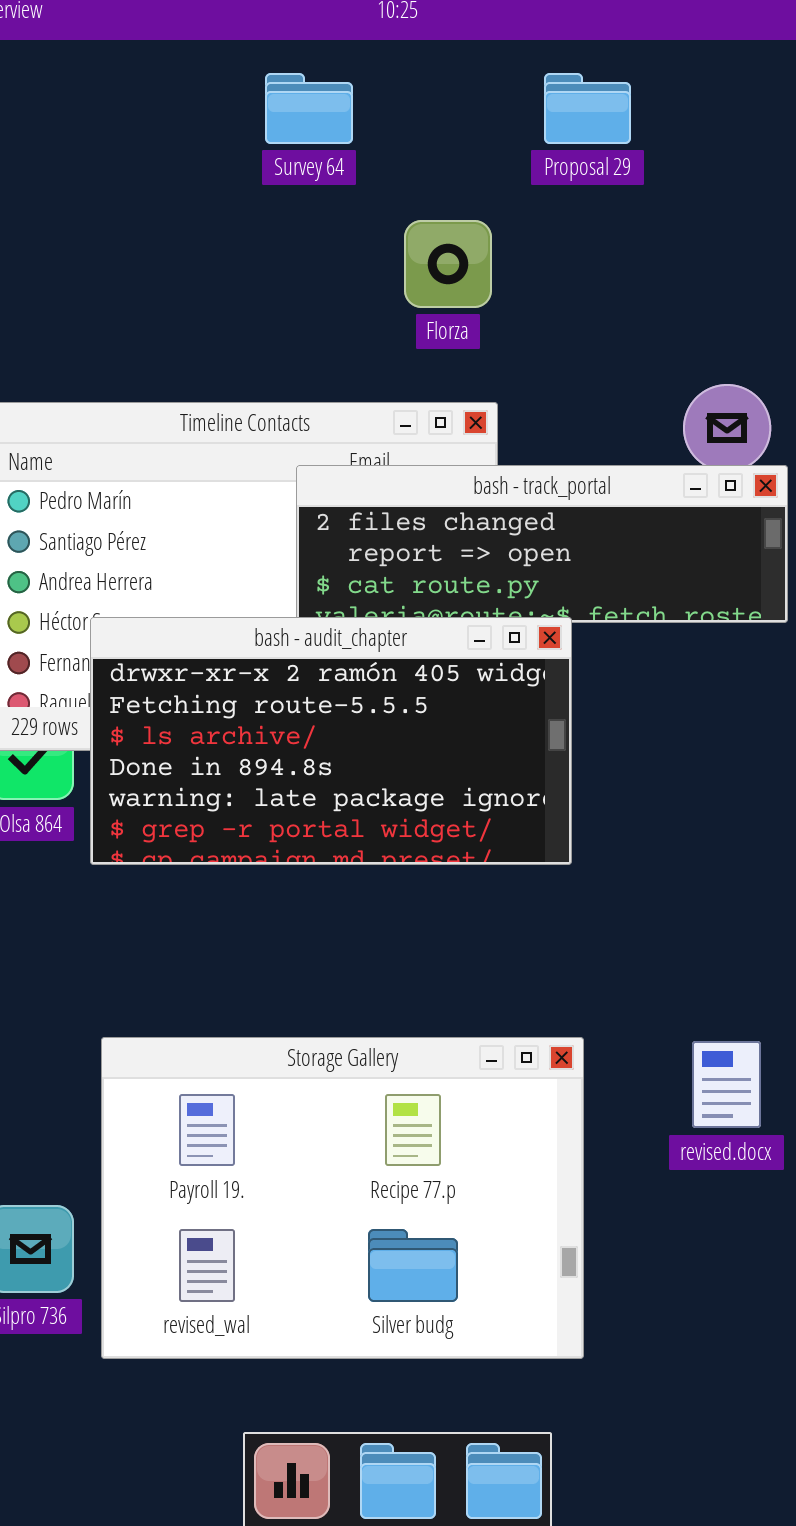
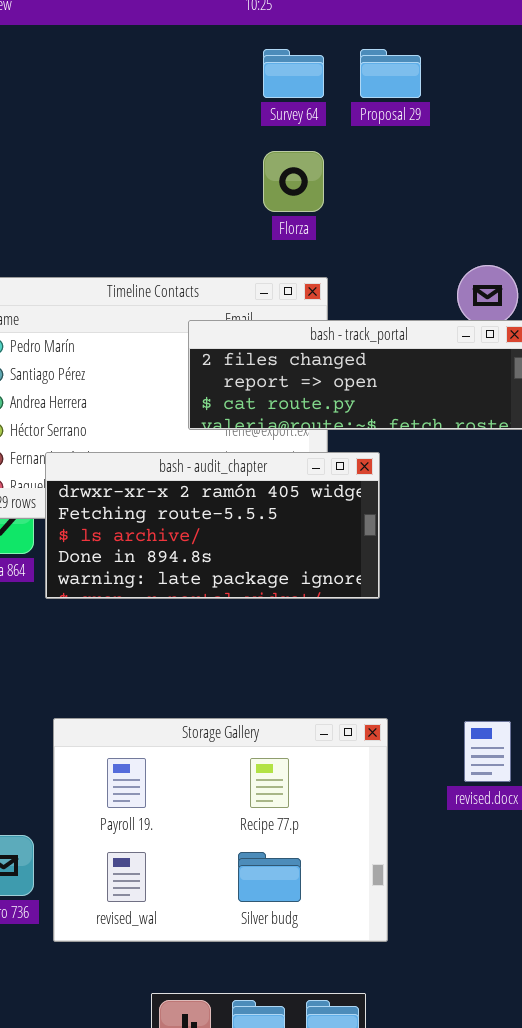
Survey 64: [265,73,353,144] -> [263,49,324,98], moved
bash - audit_chapter: [90,617,572,865] -> [45,452,380,599], resized

